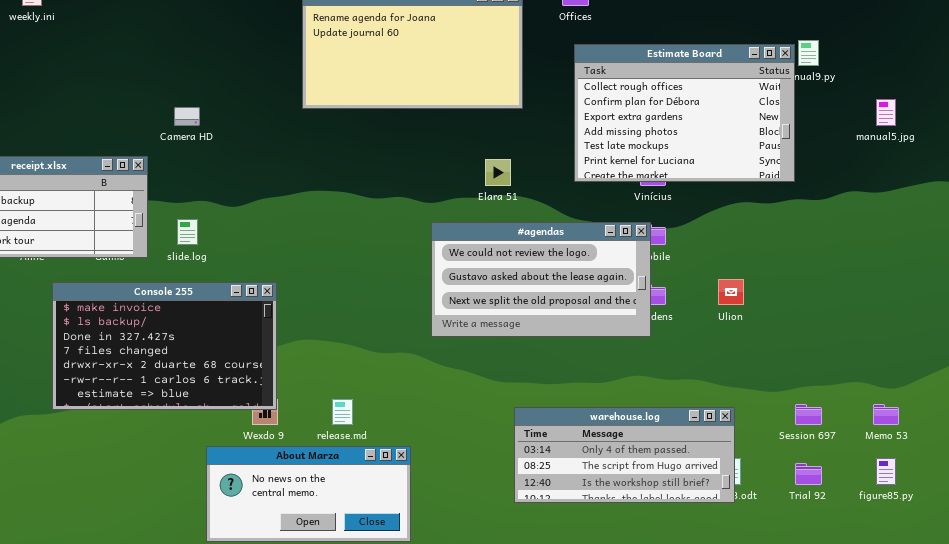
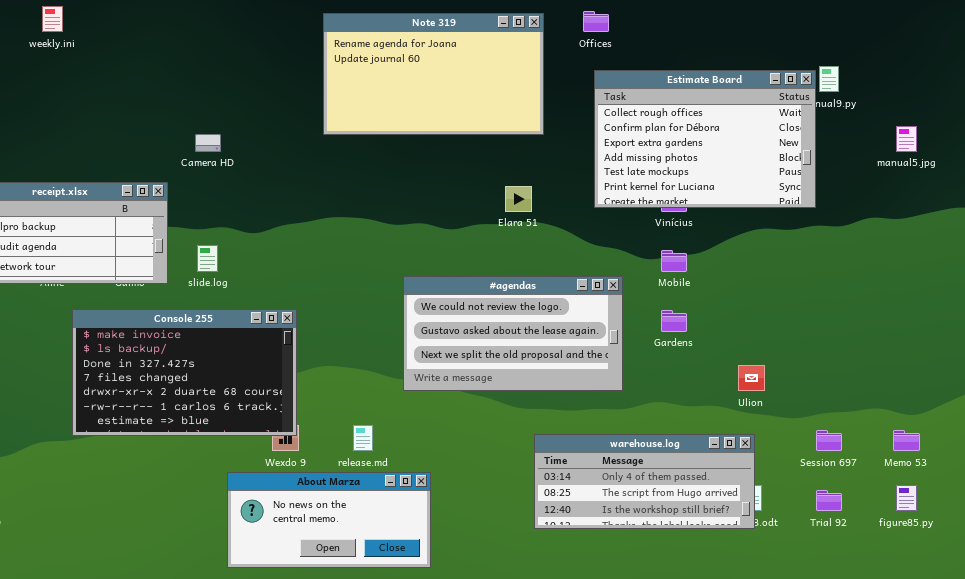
#agendas: [431,222,651,337] -> [403,276,623,391], moved
Ulion: [718,279,744,305] -> [738,365,765,391], moved

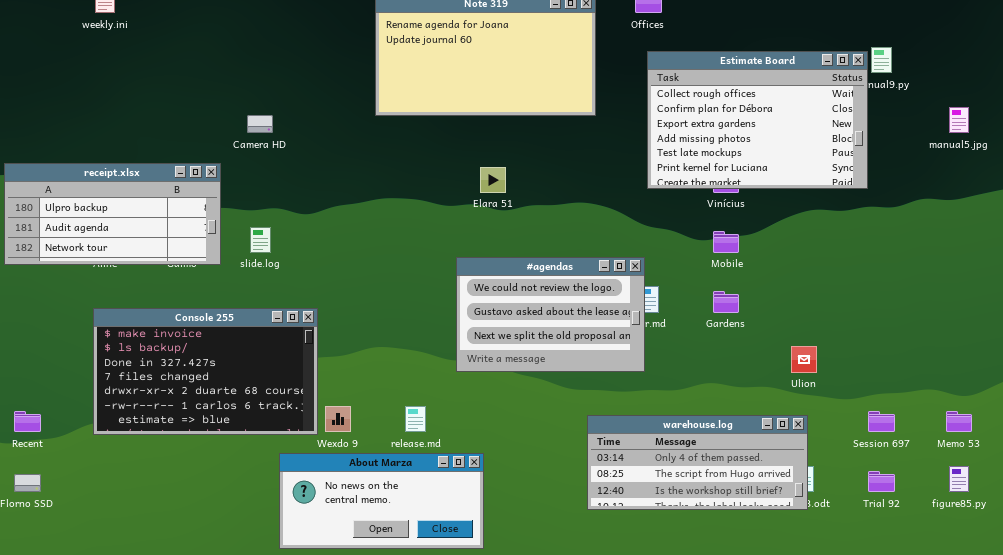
Elara 51: [505,186,532,212] -> [480,167,506,193], moved
#agendas: [403,276,623,391] -> [456,257,645,372], resized
Console 255: [72,309,297,436] -> [93,308,318,435], moved

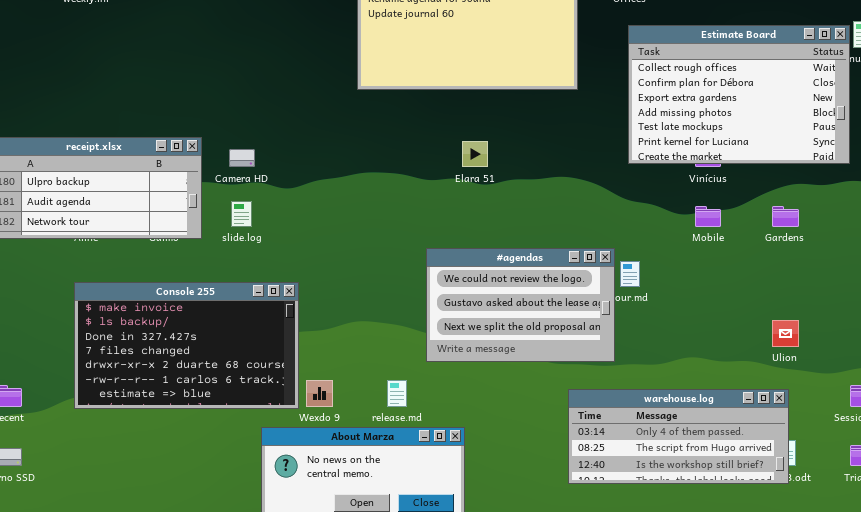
Camera HD: [247,115,273,133] -> [229,149,255,167], moved
#agendas: [456,257,645,372] -> [426,248,615,362], moved
Gardens: [713,291,739,313] -> [772,206,799,227], moved

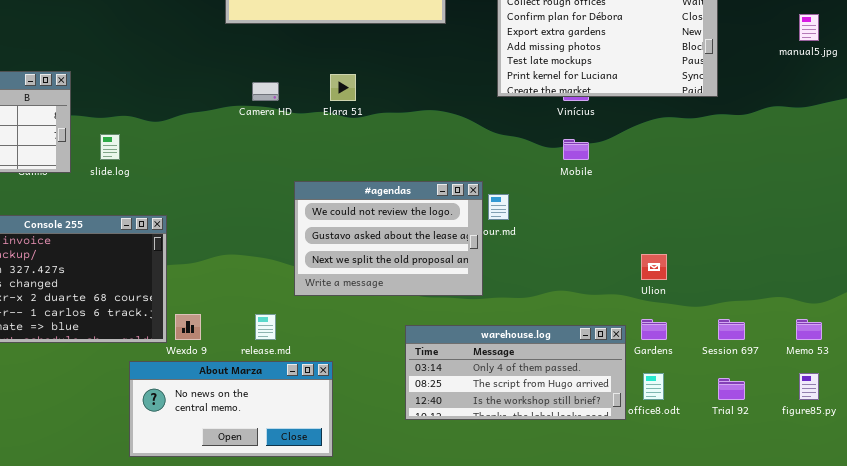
Camera HD: [229,149,255,167] -> [252,82,279,101], moved
Gardens: [772,206,799,227] -> [641,319,667,340], moved
warehouse.log: [568,389,789,484] -> [405,325,626,420], moved

